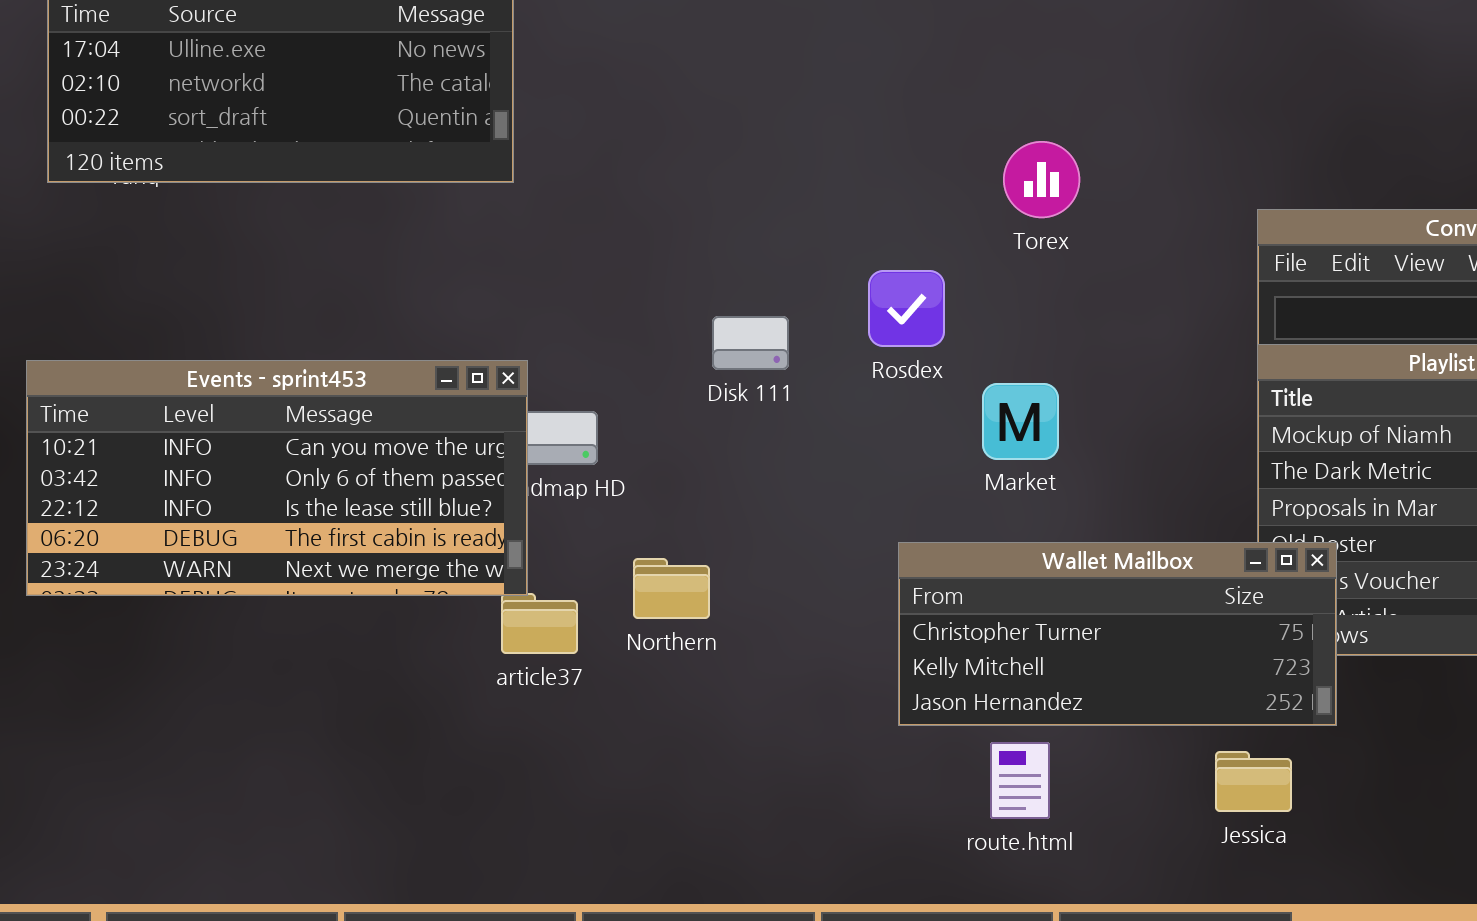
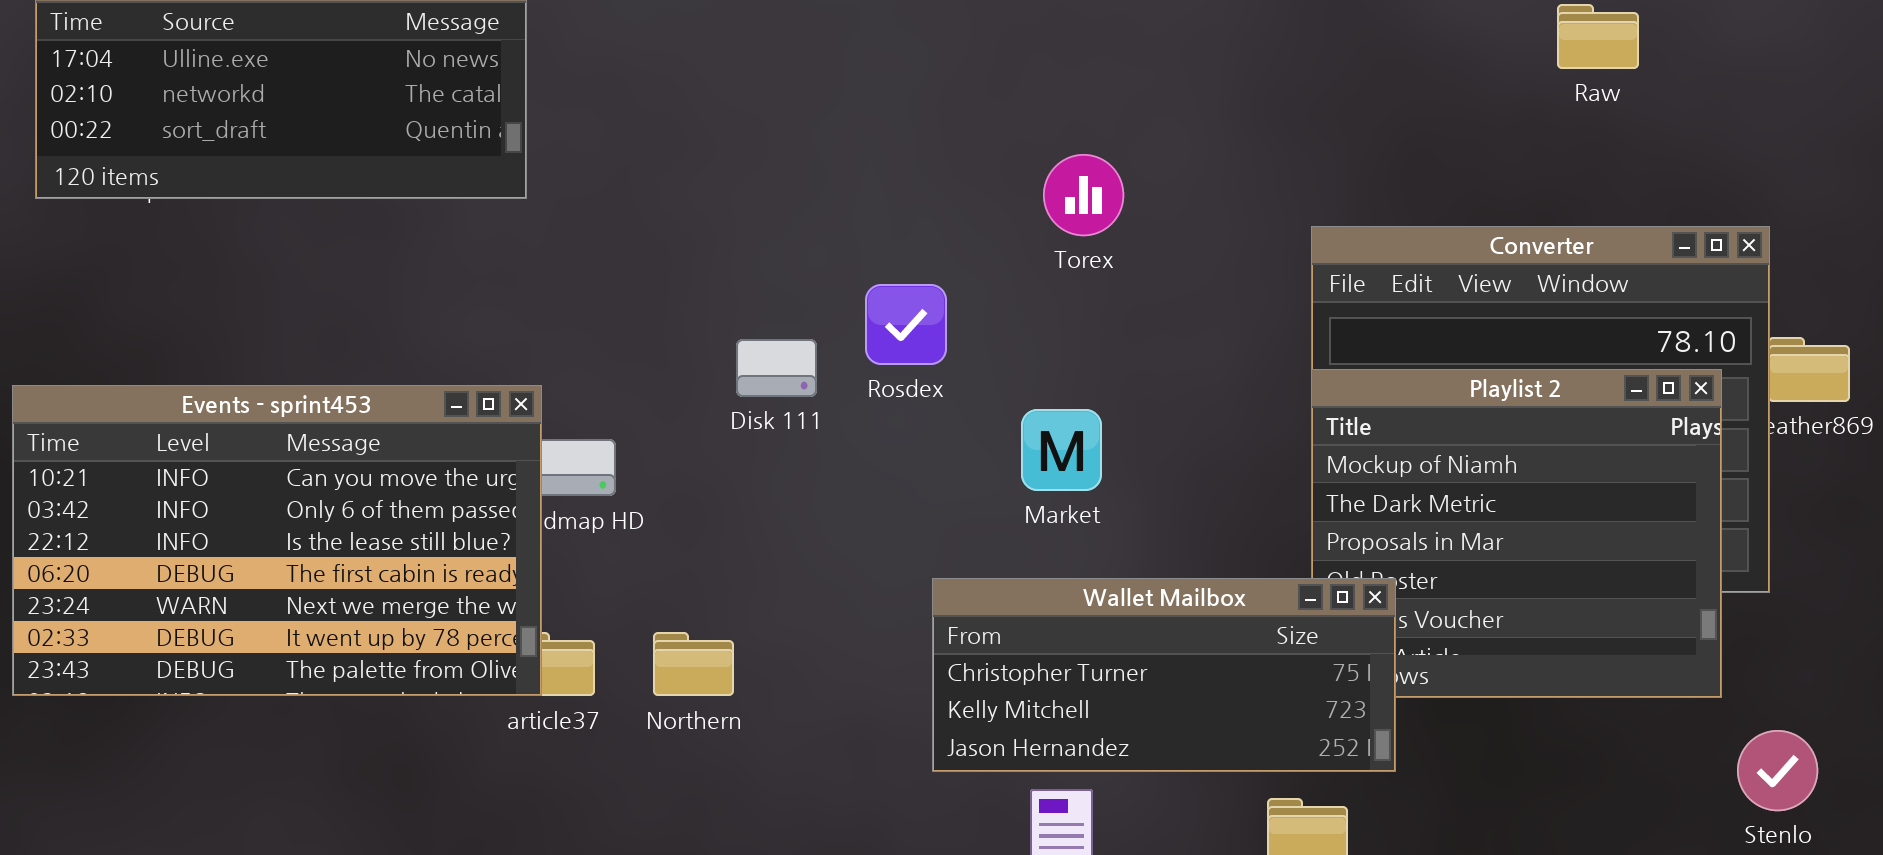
Rosdex: [868,270,945,347] -> [865,284,947,365], moved
Events - sprint453: [26,360,528,596] -> [12,385,542,696], resized
Northern: [633,558,710,619] -> [653,632,734,696], moved

